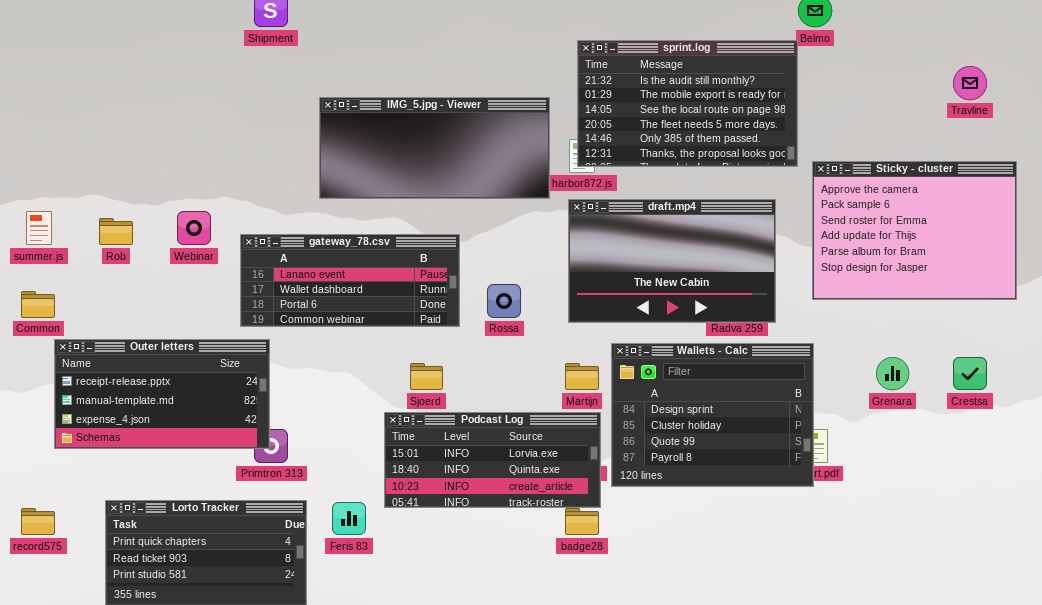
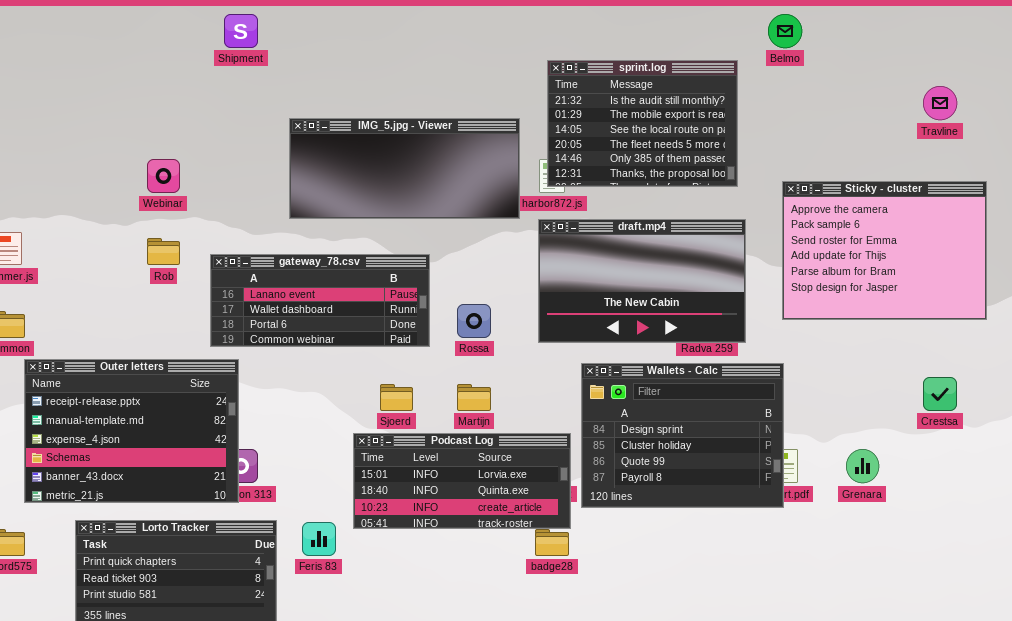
sprint.log: [577,40,798,167] -> [547,60,738,187], resized
Webinar: [177,211,211,245] -> [147,159,180,193], moved
Rob: [99,218,133,245] -> [147,238,180,265], moved
Outer letters: [54,339,270,449] -> [24,359,239,503], resized
Grenara: [876,357,909,390] -> [846,449,879,483], moved
Martijn: [565,363,599,390] -> [457,384,491,411], moved

